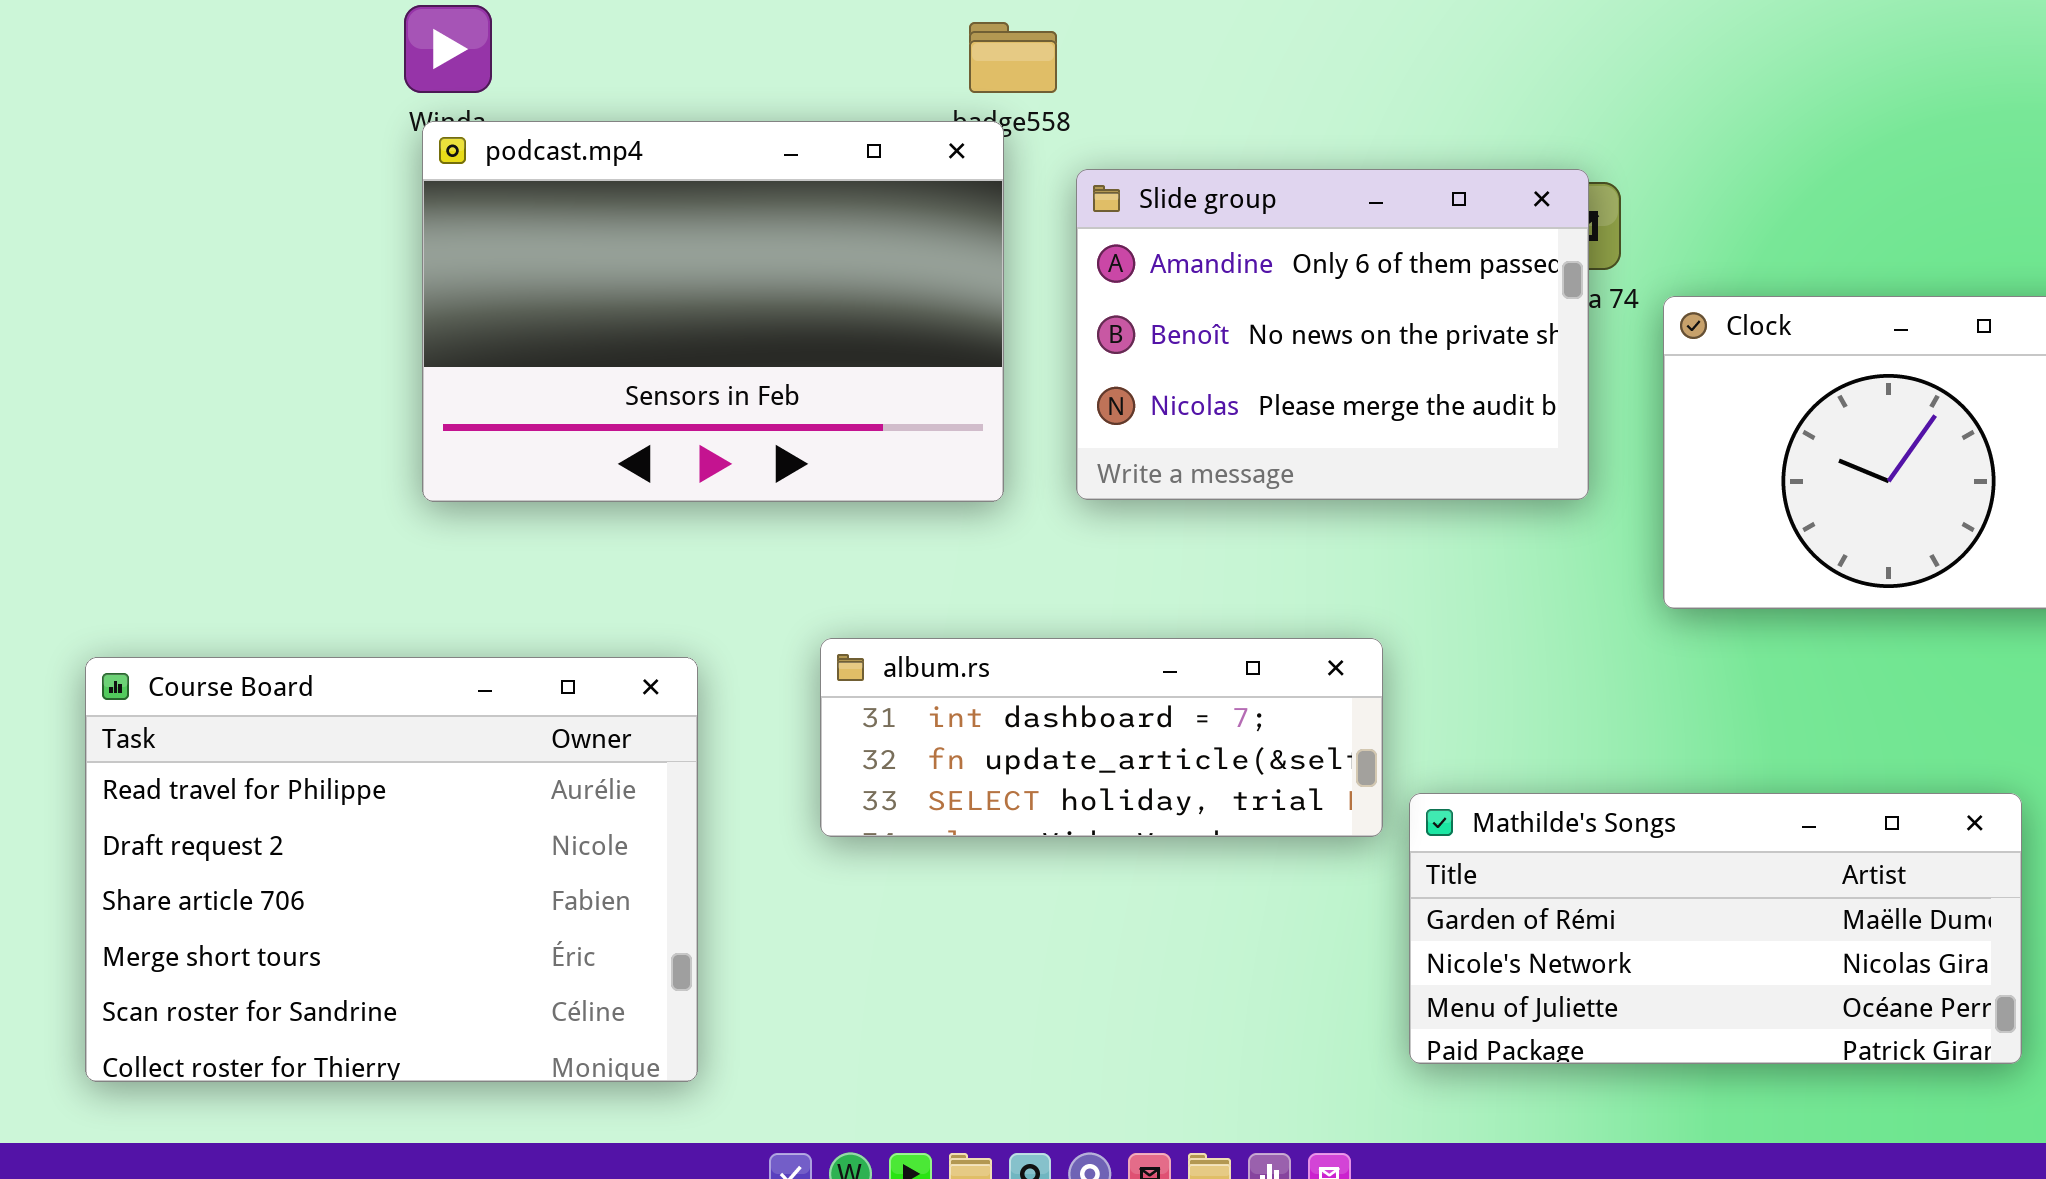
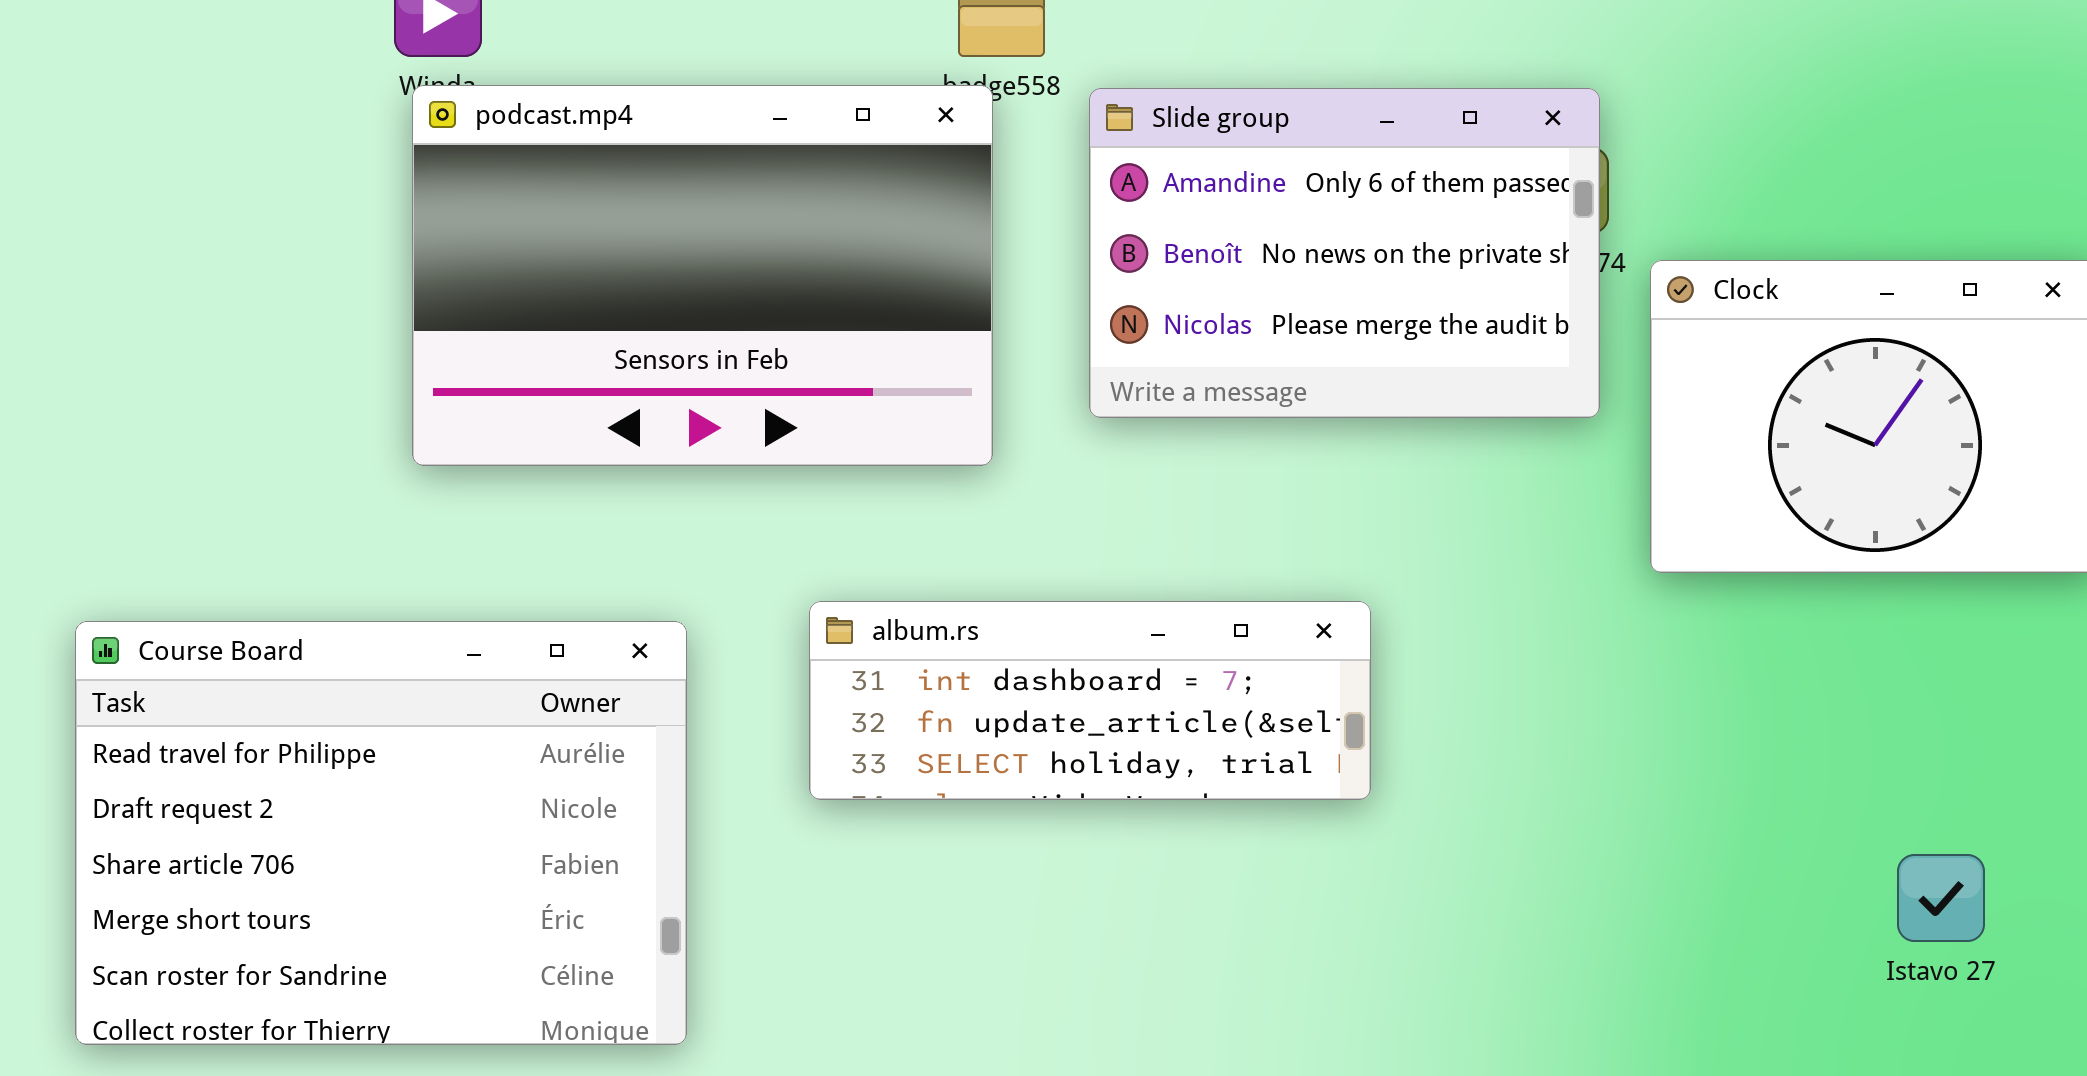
Slide group: [1076,169,1589,500] -> [1089,88,1600,418], moved
Mathilde's Songs: [1409,793,2022,1064] -> none, closed

